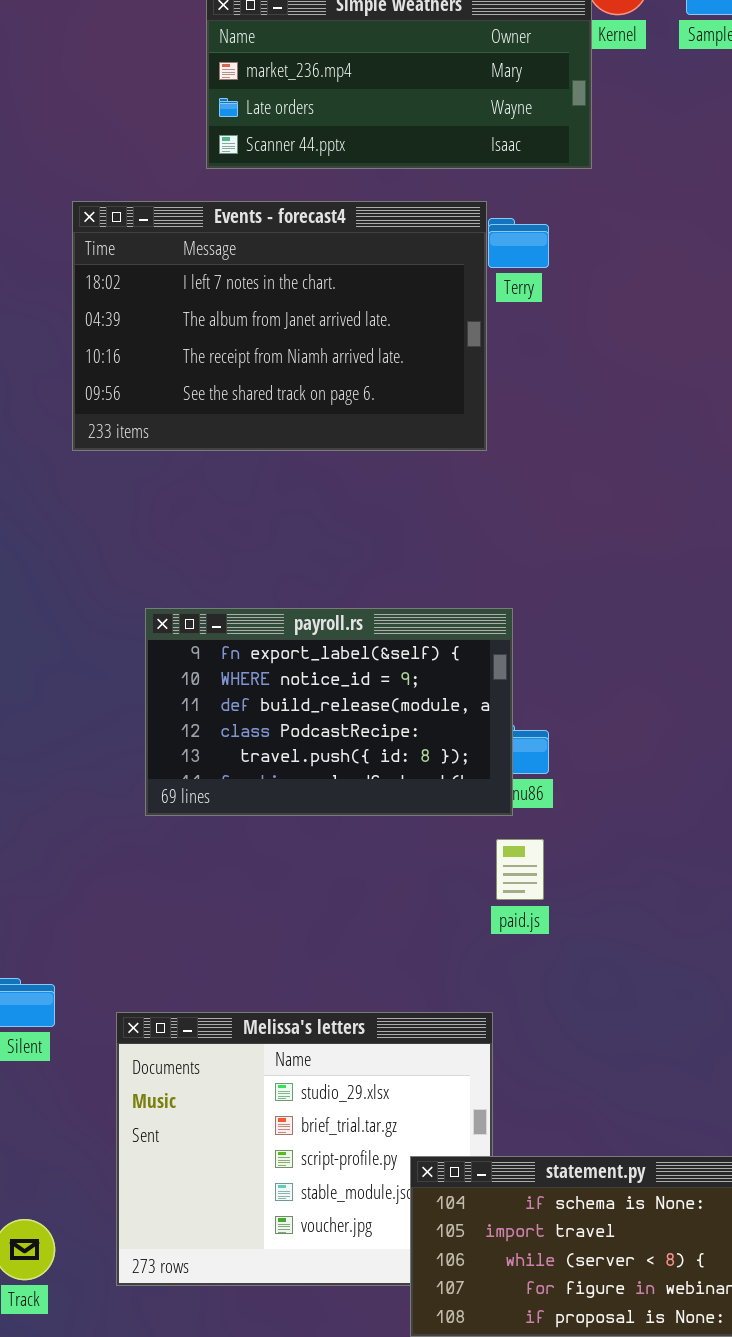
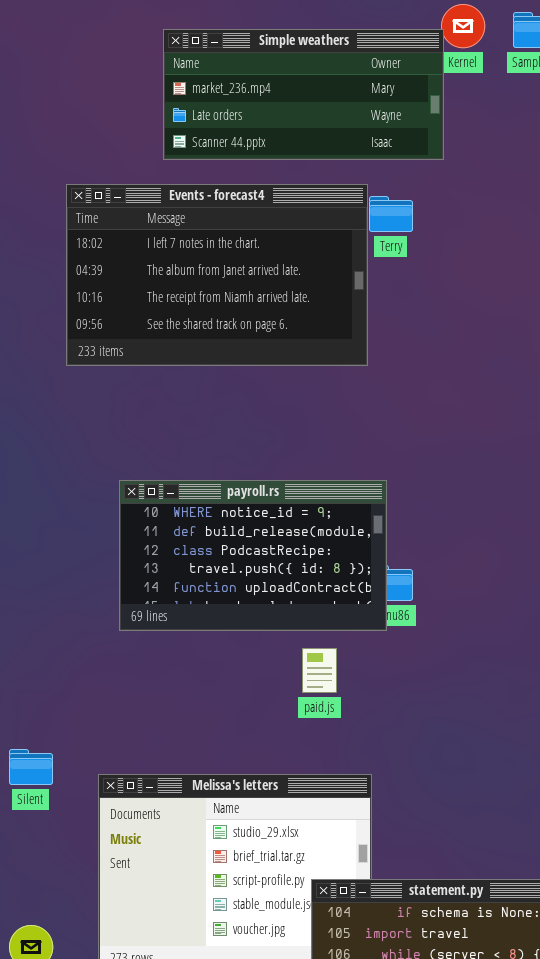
payroll.rs: [145,608,513,816] -> [119,480,387,631], scrolled down 1 row
paid.js: [496,839,544,900] -> [302,648,337,693], moved

